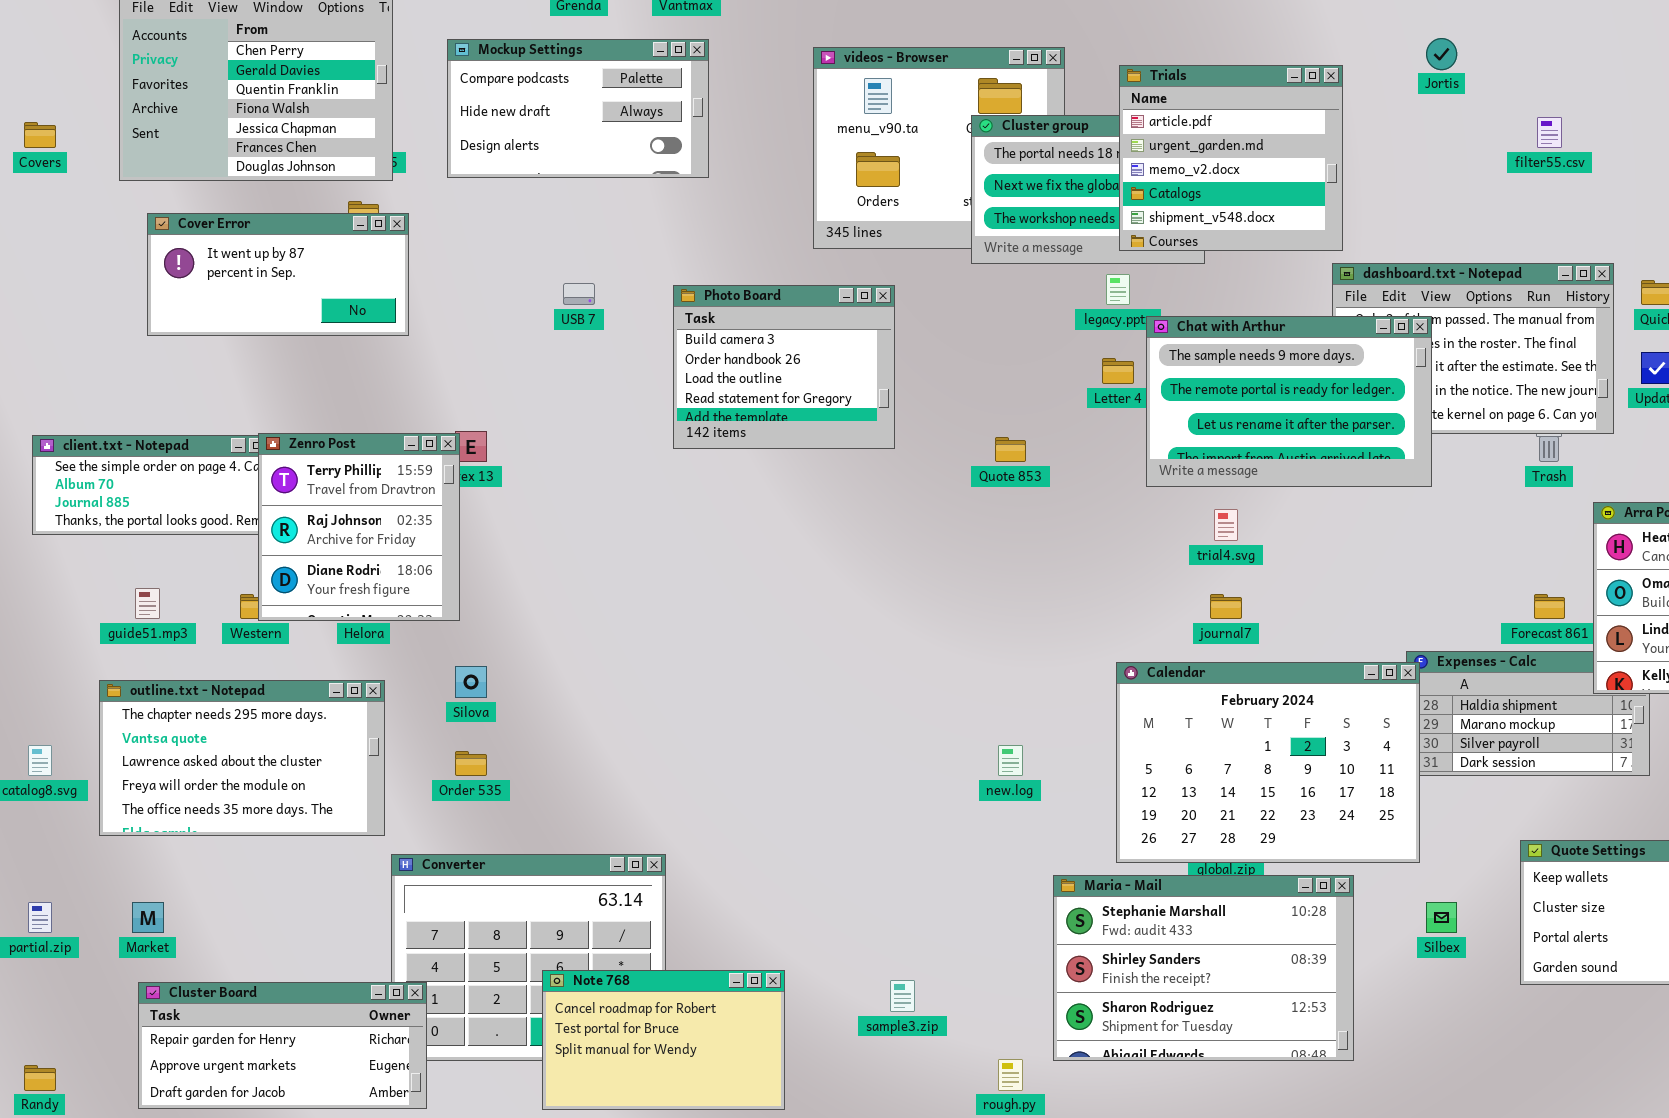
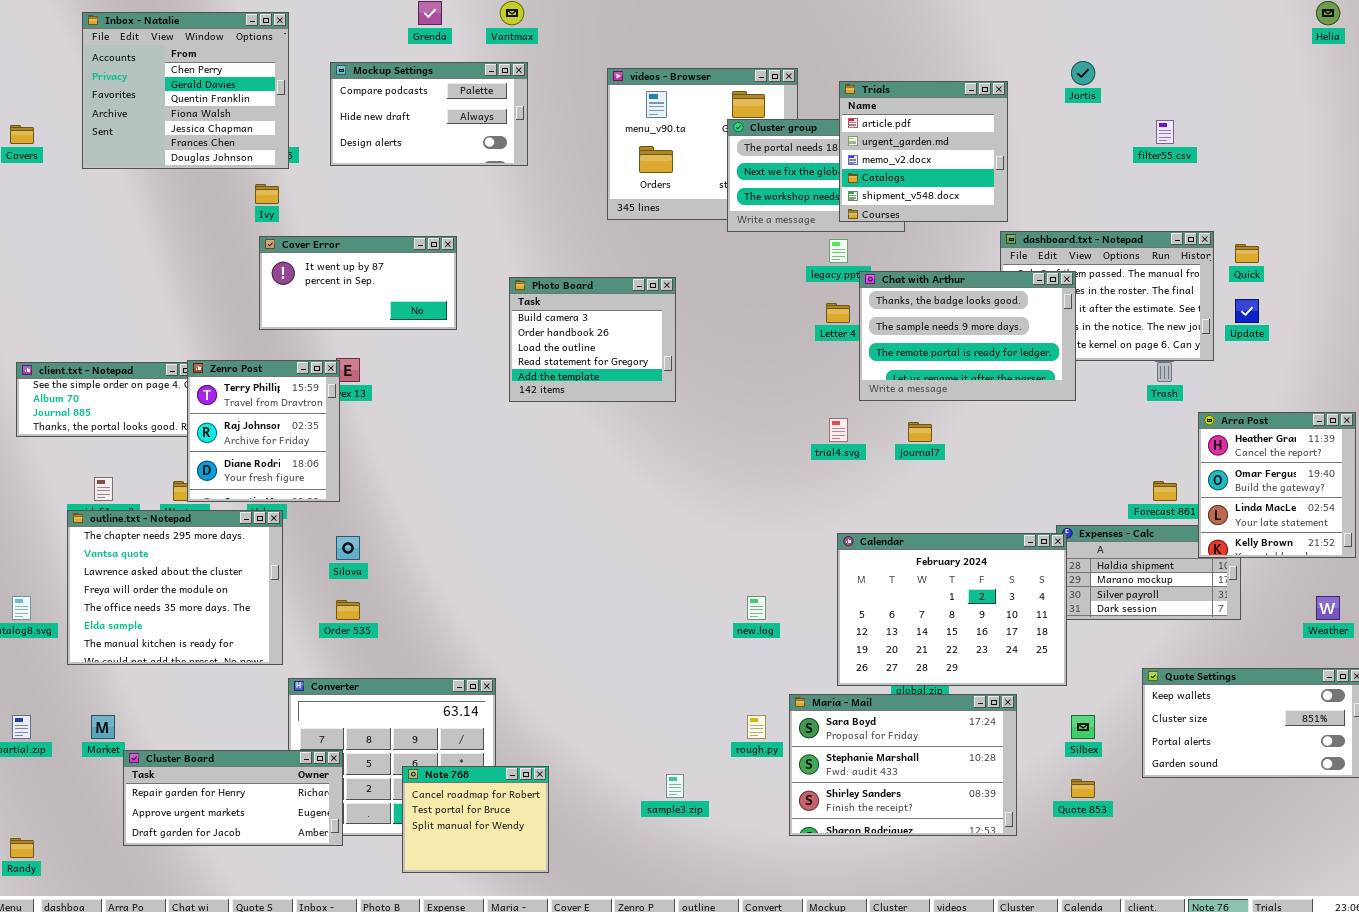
Cover Error: [147,213,409,336] -> [259,236,457,330], moved
Photo Board: [673,285,895,449] -> [509,277,676,402], moved
Chat with Arthur: [1146,316,1432,487] -> [859,271,1076,401], scrolled up 1 row
Quote 853: [995,437,1026,462] -> [1071,779,1095,798], moved
trial4.svg: [1214,509,1238,541] -> [829,418,848,442], moved
journal7: [1210,594,1242,619] -> [908,422,932,442], moved
outline.txt - Notepad: [99,680,385,836] -> [67,510,283,665], resized
Maria - Mail: [1053,875,1354,1061] -> [789,694,1017,836], scrolled up 1 row
Note 768: [542,970,785,1110] -> [402,766,549,873], resized
Cluster Board: [138,982,427,1109] -> [123,750,343,846], moved
rough.py: [998,1059,1023,1091] -> [747,715,766,739], moved

